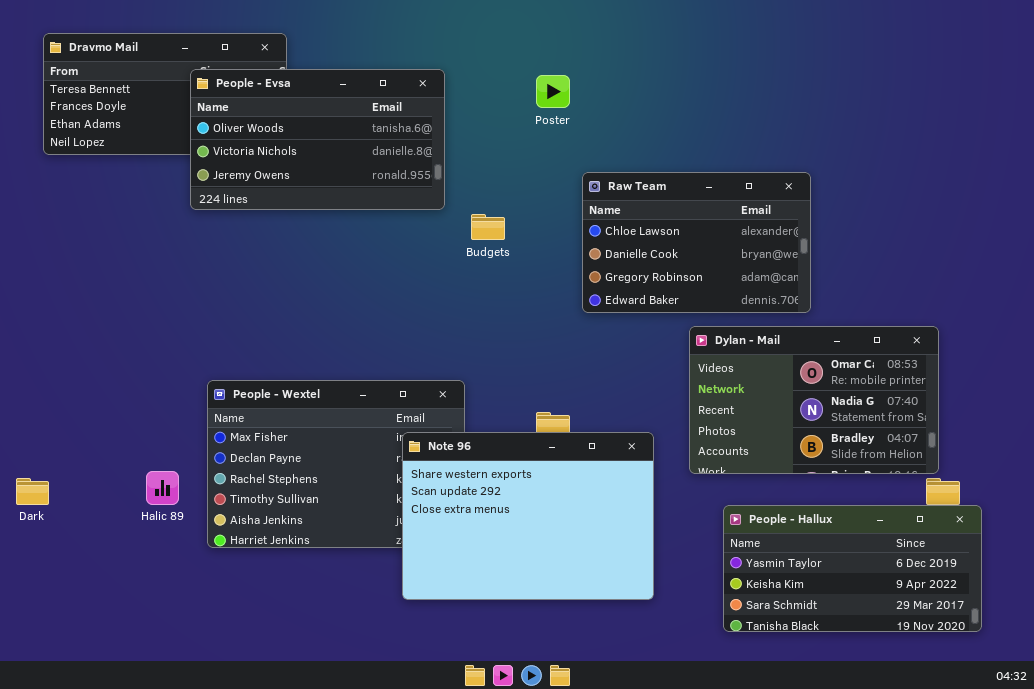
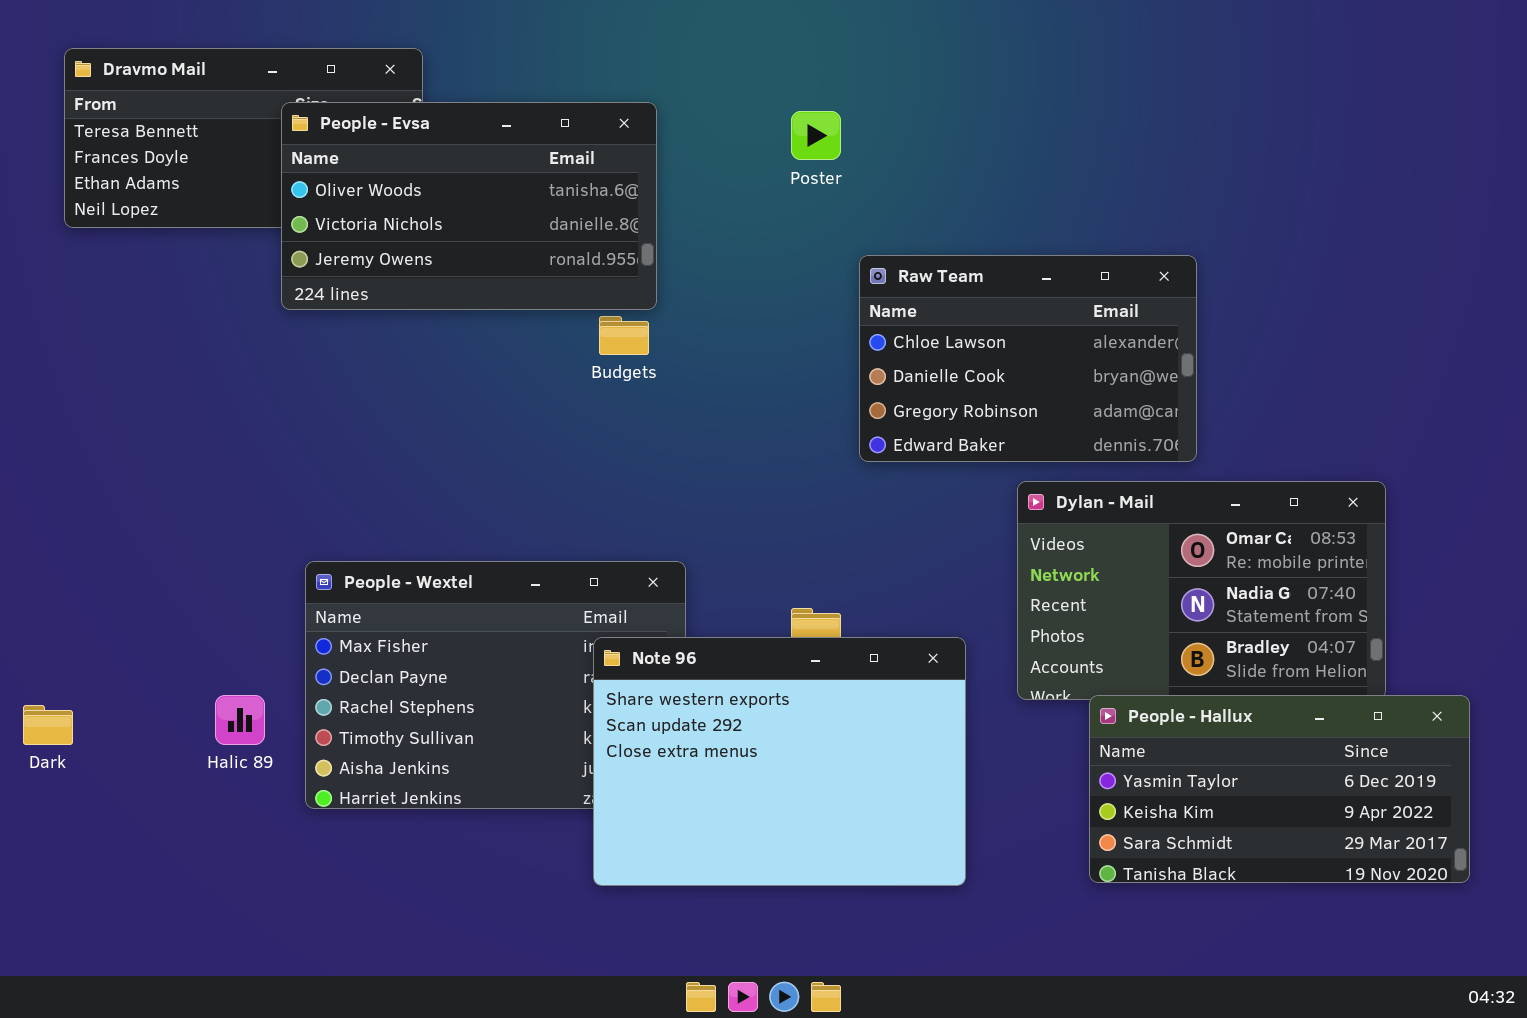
Budgets: [471,214,505,240] -> [599,316,649,355], moved
People - Hallux: [723,505,982,632] -> [1089,695,1470,883], moved

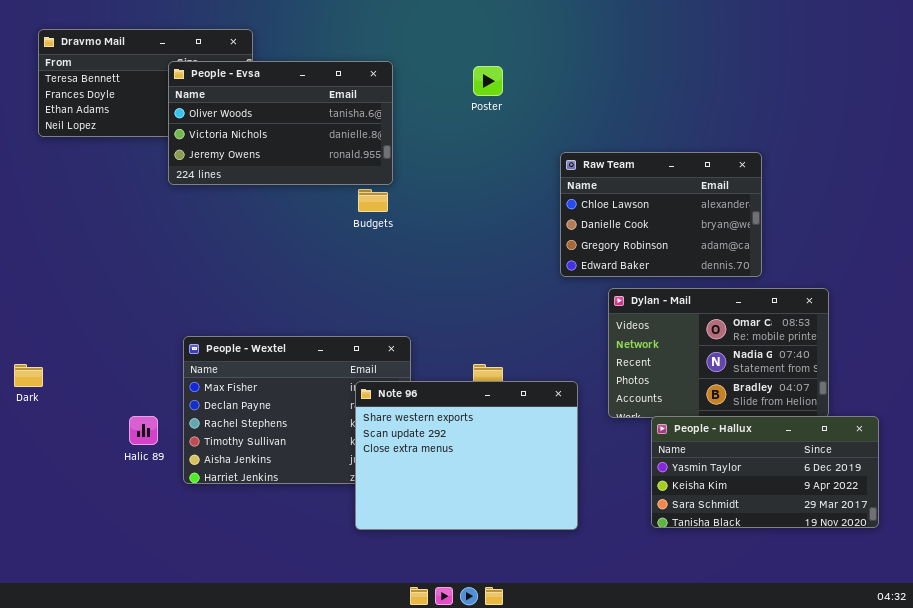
Raw Team: [859,255,1197,462] -> [560,152,762,277], moved
Dark: [23,705,73,745] -> [14,364,43,387], moved

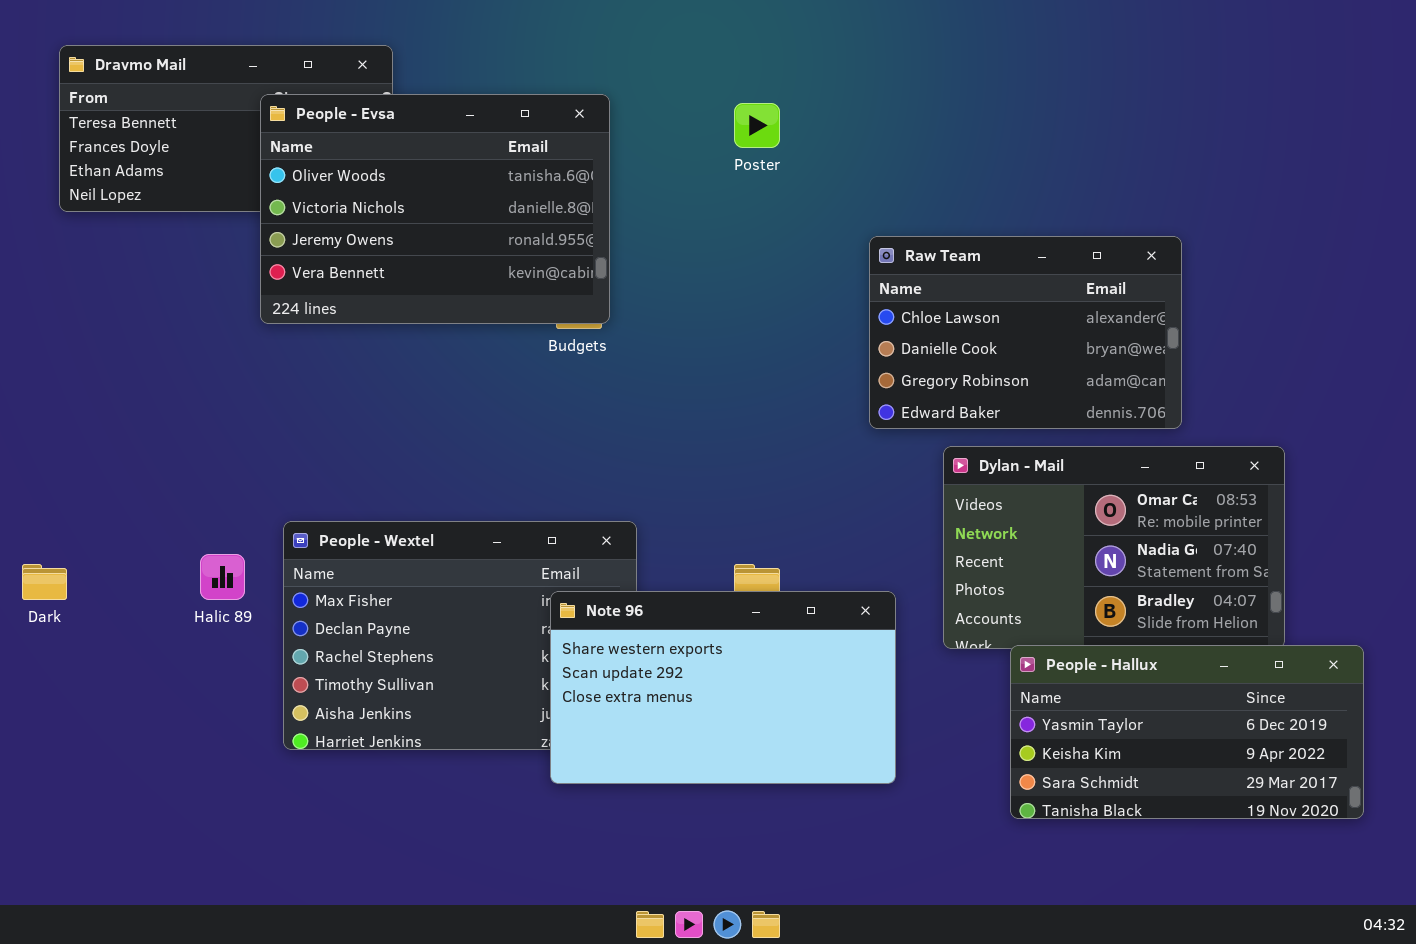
People - Evsa: [168,61,393,185] -> [260,94,610,324], resized
Note 96: [355,381,578,530] -> [550,591,896,784], resized
Halic 89: [129,416,158,445] -> [200,554,245,600], moved

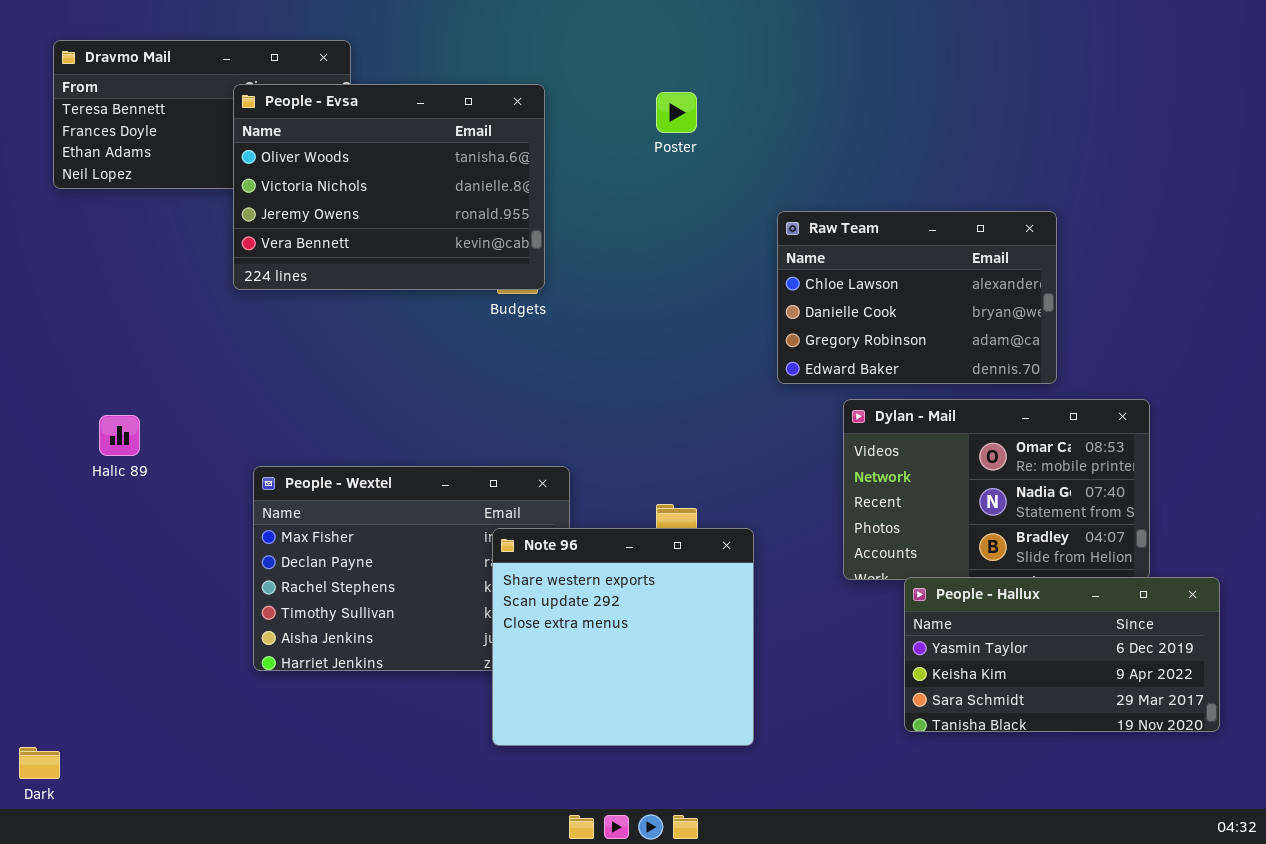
Halic 89: [200,554,245,600] -> [99,415,140,456], moved
Dark: [22,564,67,600] -> [19,747,60,779], moved
Note 96: [550,591,896,784] -> [492,528,754,746], resized

